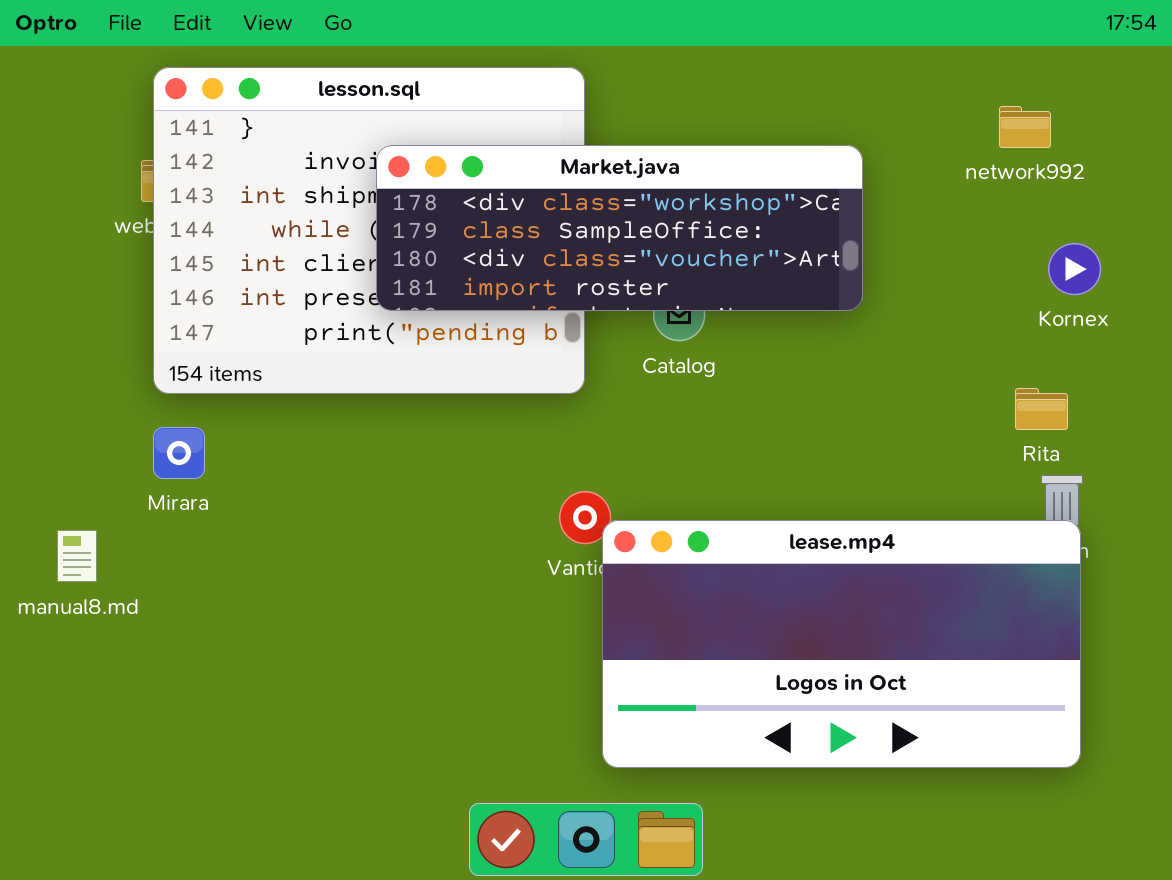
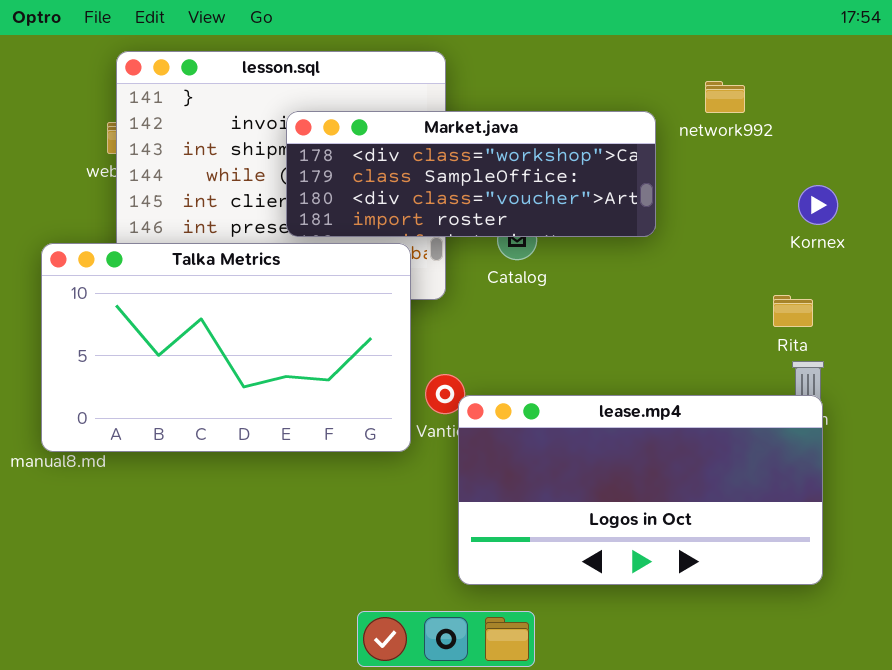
network992: [999,106,1051,148] -> [705,81,745,113], moved
Talka Metrics: none -> [41,243,411,452], opened

